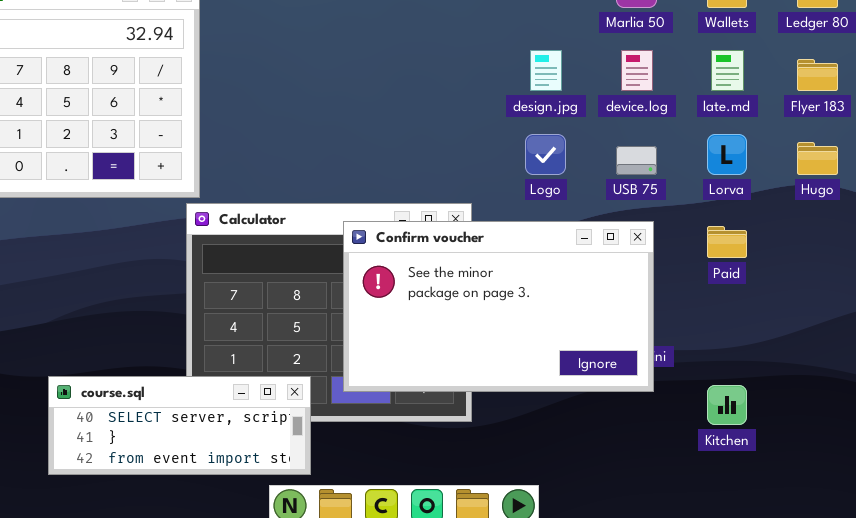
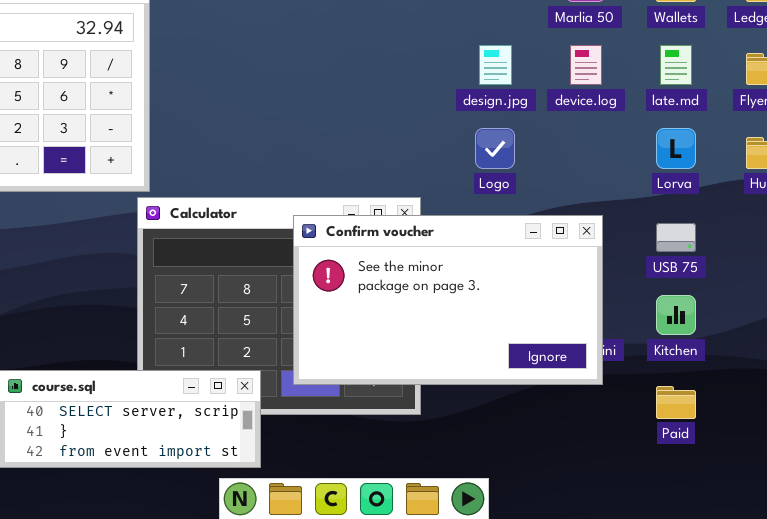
USB 75: [616,146,657,175] -> [656,223,696,252], moved
Paid: [707,226,747,258] -> [656,386,696,419], moved
Kitchen: [707,385,747,425] -> [656,295,696,335], moved

